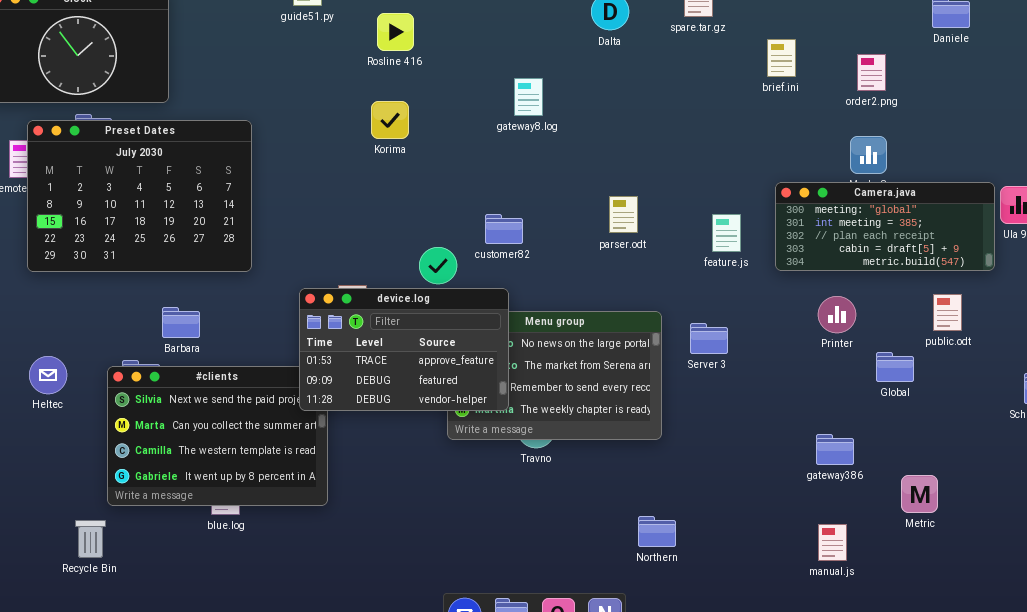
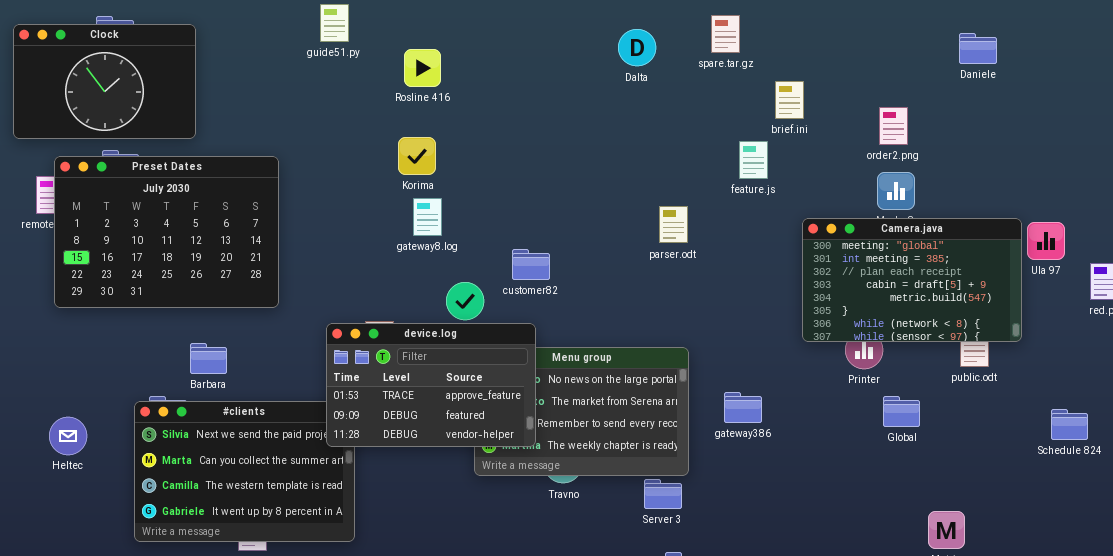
brief.ini: [767,39,796,77] -> [775,81,804,119], moved
order2.png: [857,54,886,91] -> [879,107,908,145], moved
gateway8.log: [514,78,543,116] -> [413,198,442,236], moved
Camera.java: [775,182,995,271] -> [802,218,1022,342], resized
parser.odt: [609,196,638,233] -> [659,206,688,243], moved
feature.js: [712,214,741,252] -> [739,141,768,179], moved
Server 3: [690,323,728,354] -> [644,479,682,509], moved
Global: [876,352,914,382] -> [883,396,920,427], moved
Heltec: [29,356,67,394] -> [49,417,87,455], moved
gateway386: [816,434,854,465] -> [724,392,762,423], moved

